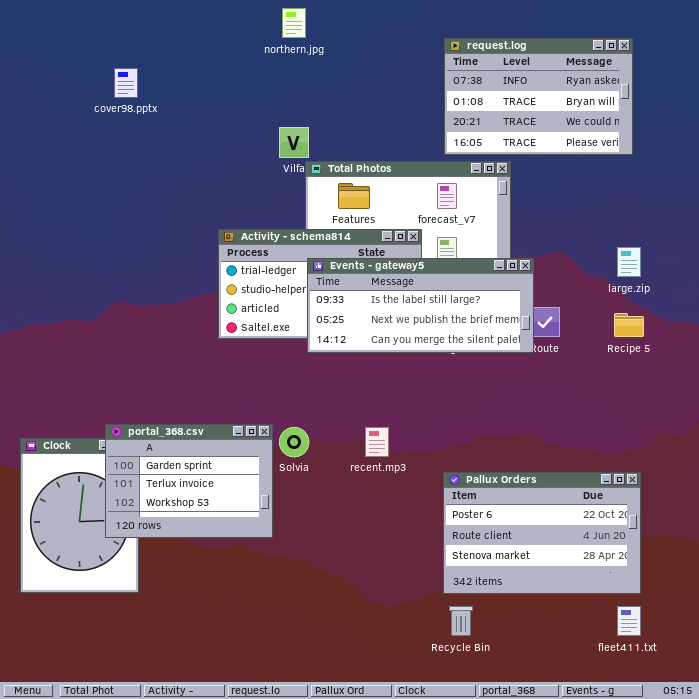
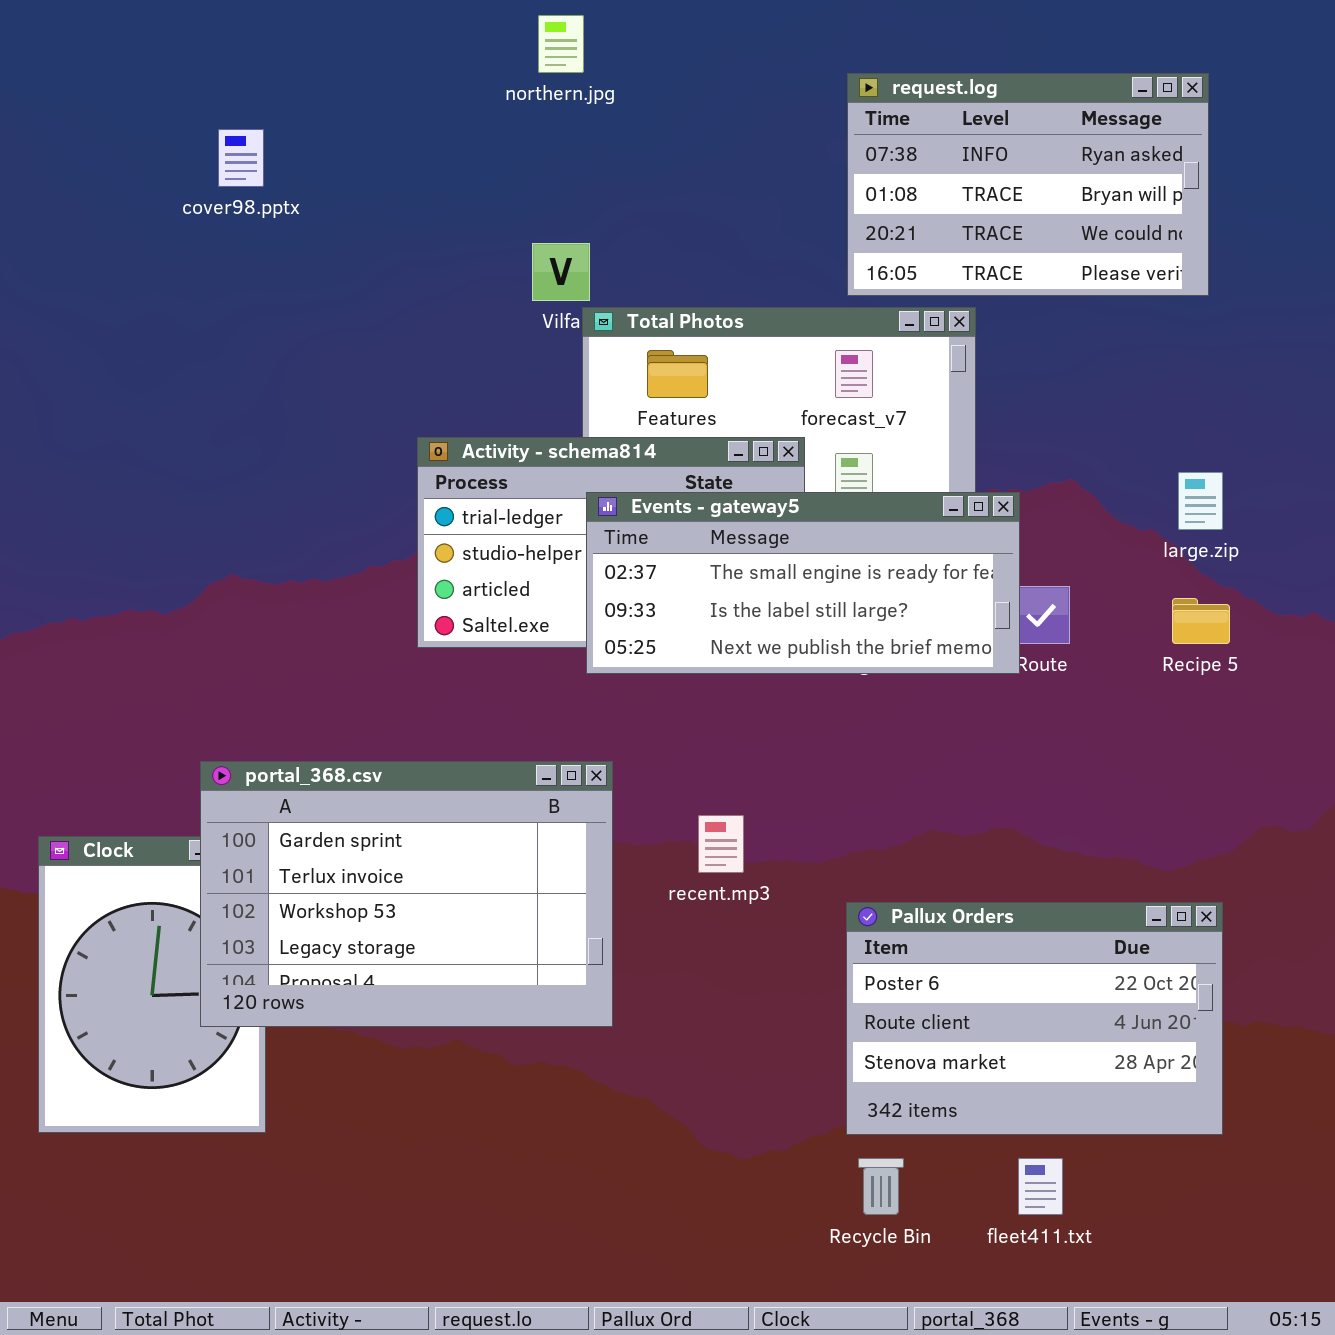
Events - gateway5: [307,258,534,353] -> [586,492,1020,674], scrolled up 1 row
portal_368.csv: [105,424,273,538] -> [200,761,613,1027], resized
fleet411.txt: [617,606,641,636] -> [1018,1158,1063,1215], moved

